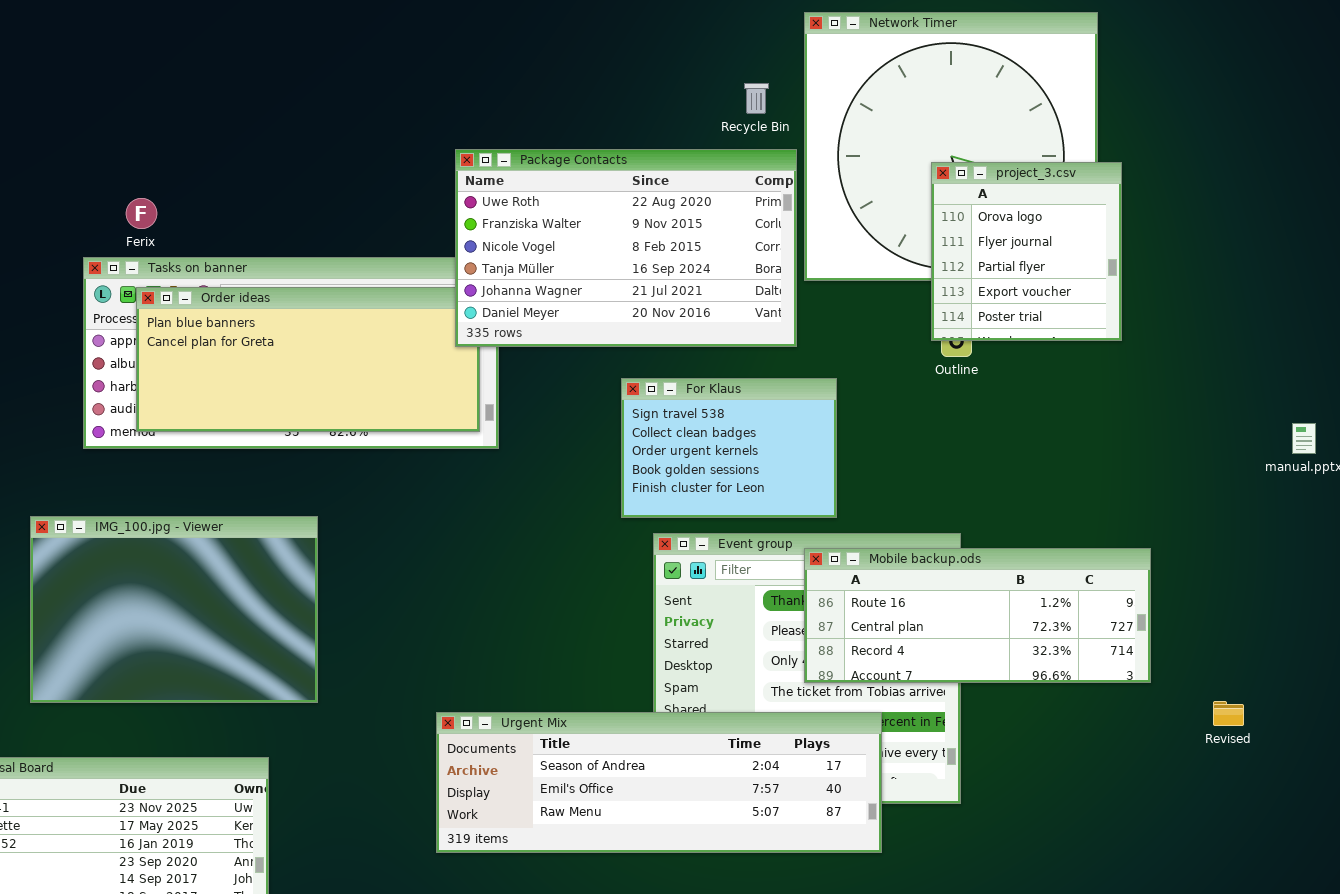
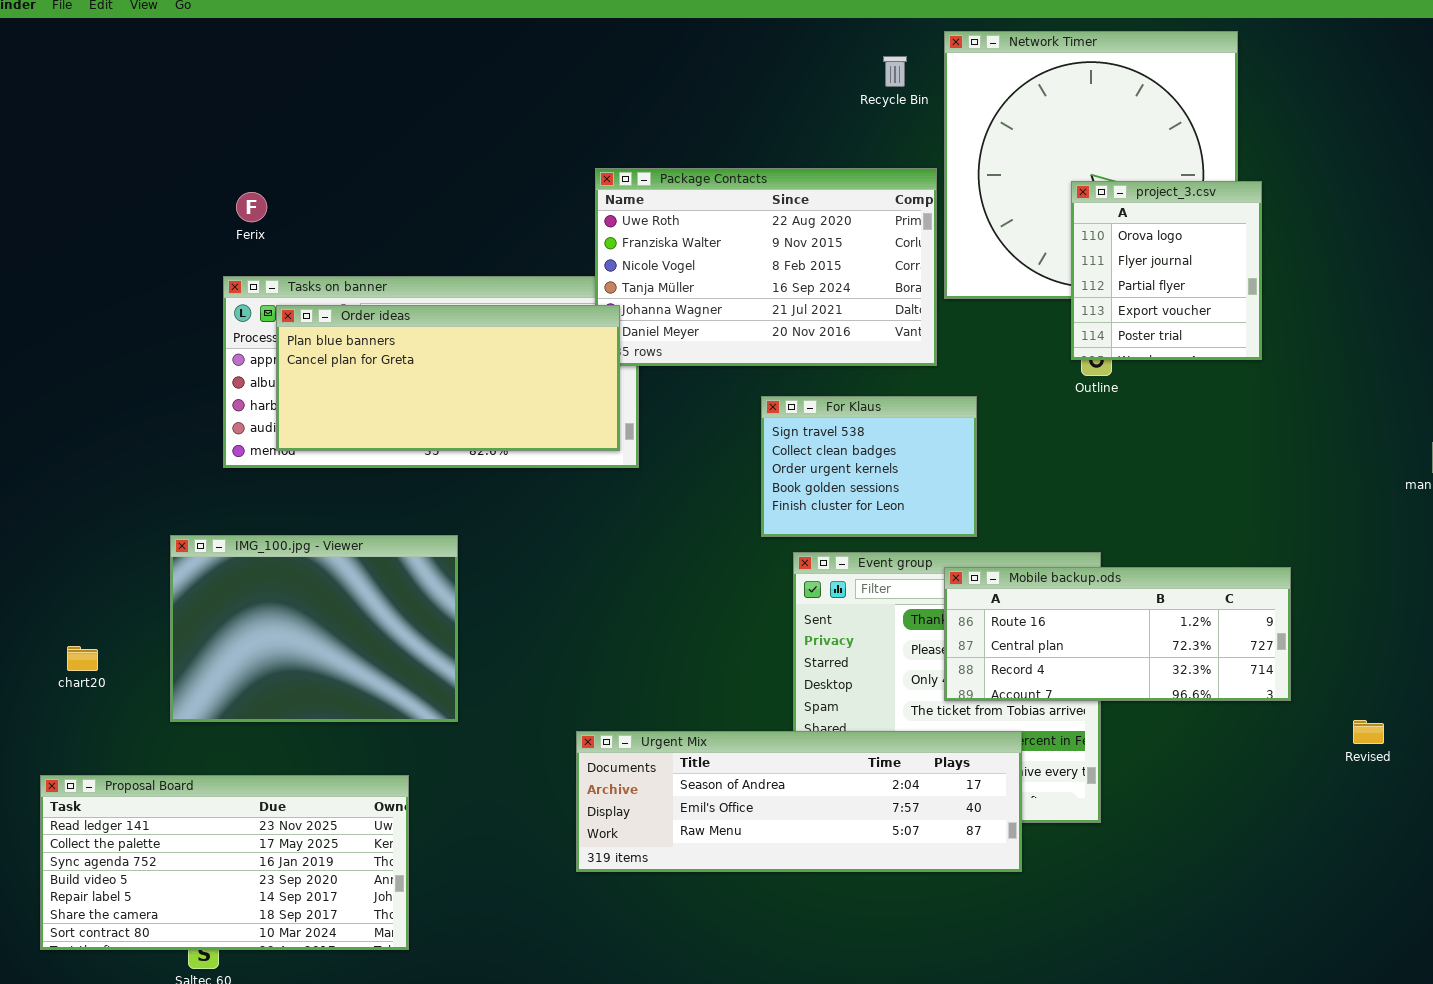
Recycle Bin: [744,83,769,114] -> [883,56,907,87], moved
Ferix: [126,198,157,229] -> [236,192,267,222], moved
Order ideas: [136,287,480,432] -> [276,305,620,451], raised

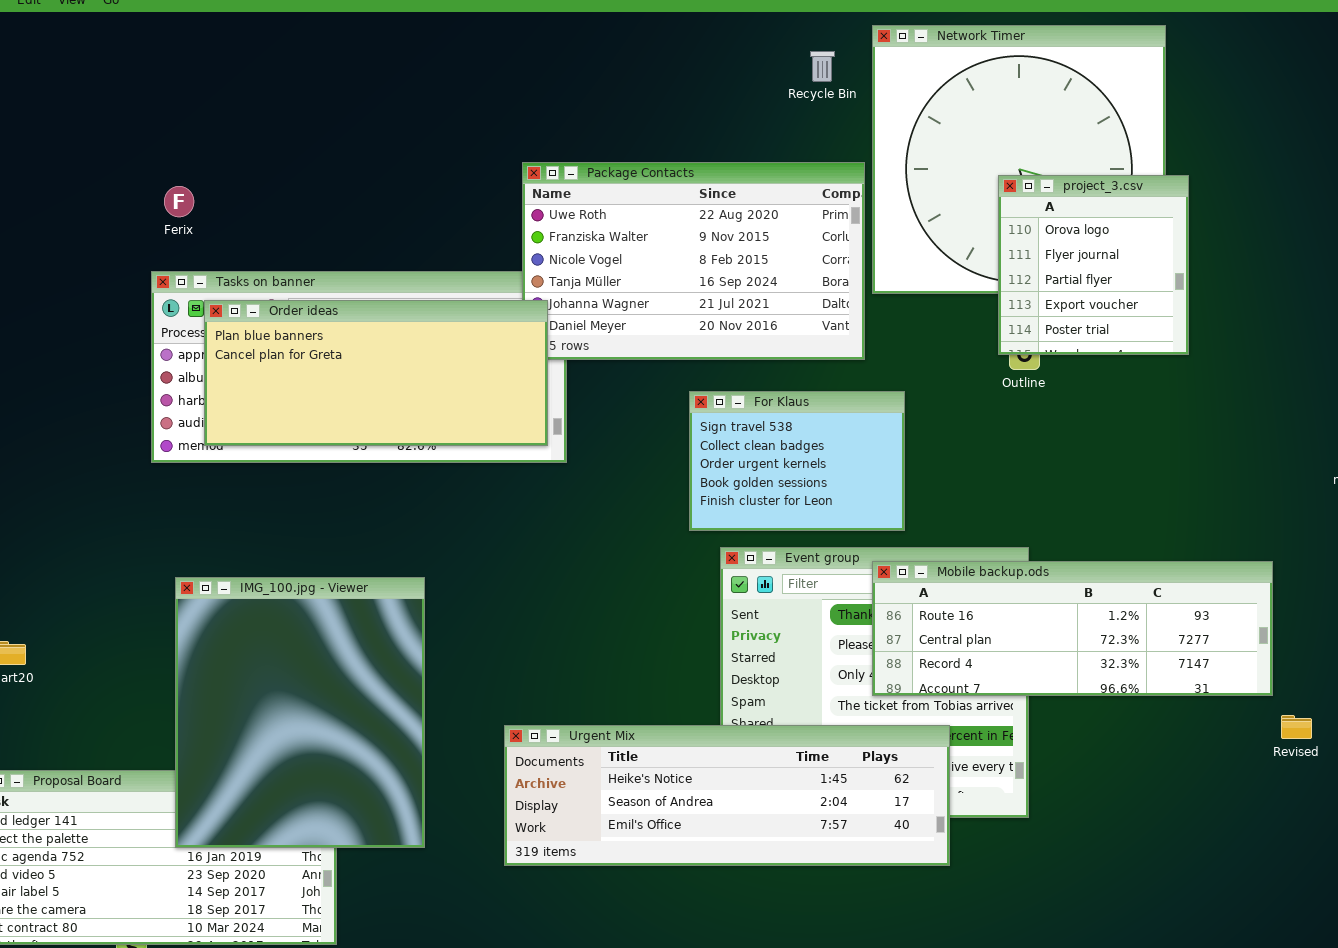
IMG_100.jpg - Viewer: [170,535,458,722] -> [175,577,425,848], moved, resized
Mobile backup.ods: [944,567,1291,701] -> [872,561,1273,696], resized
Urgent Mix: [576,731,1022,872] -> [504,725,950,866], scrolled up 1 row

